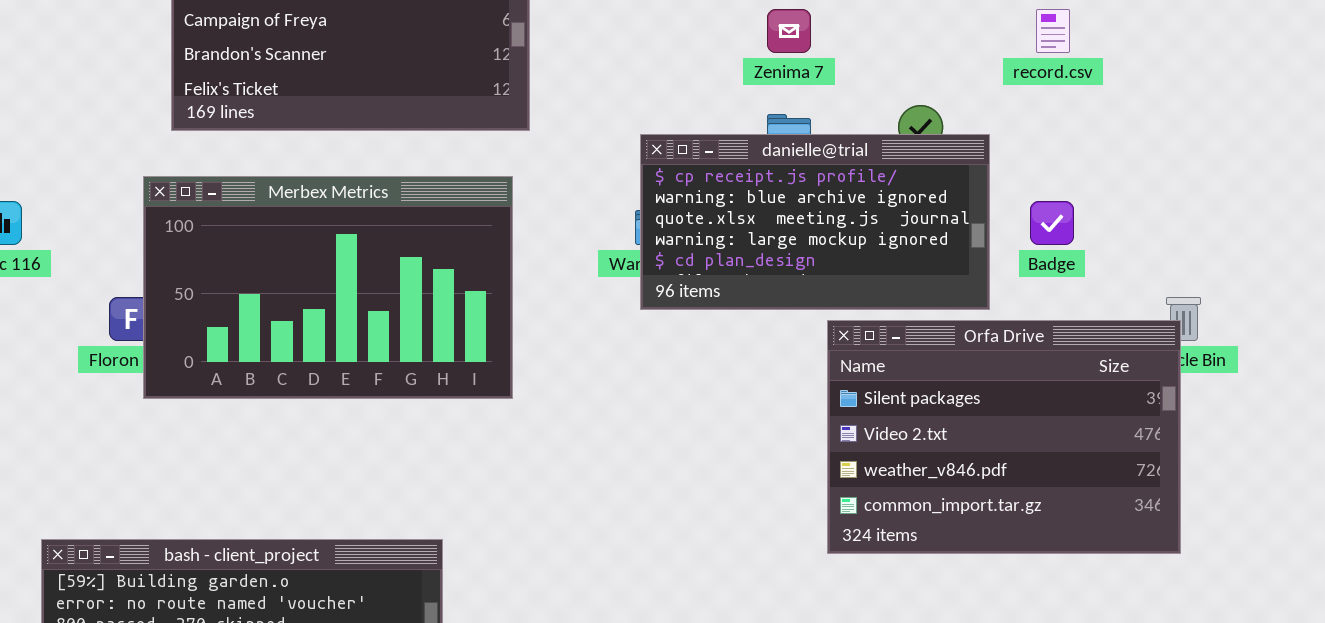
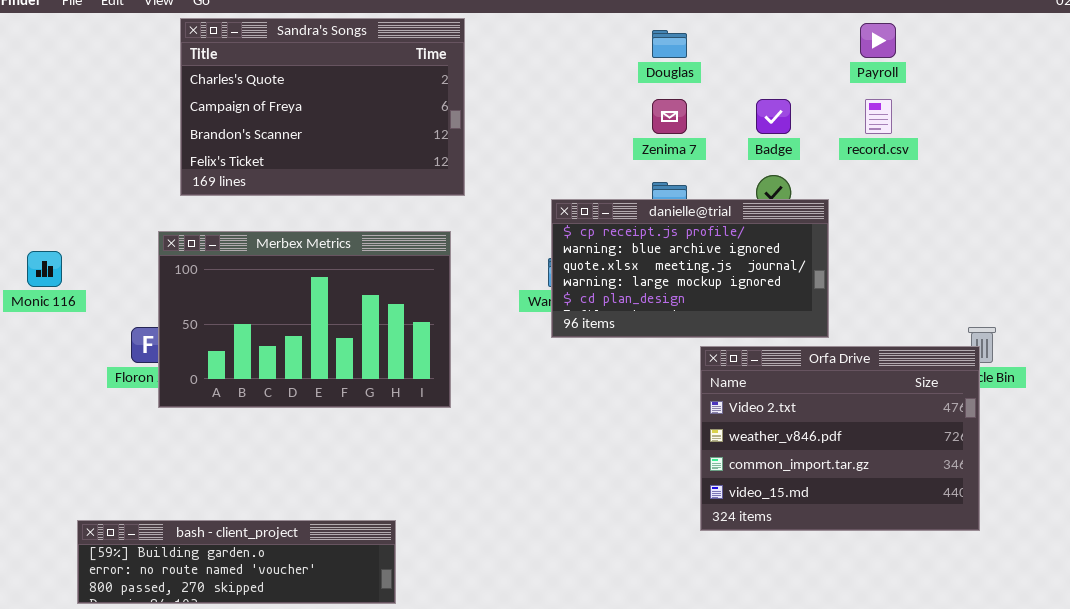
Badge: [1030,201,1074,245] -> [756,99,791,134], moved
Orfa Drive: [827,320,1181,554] -> [700,346,980,531], scrolled down 1 row

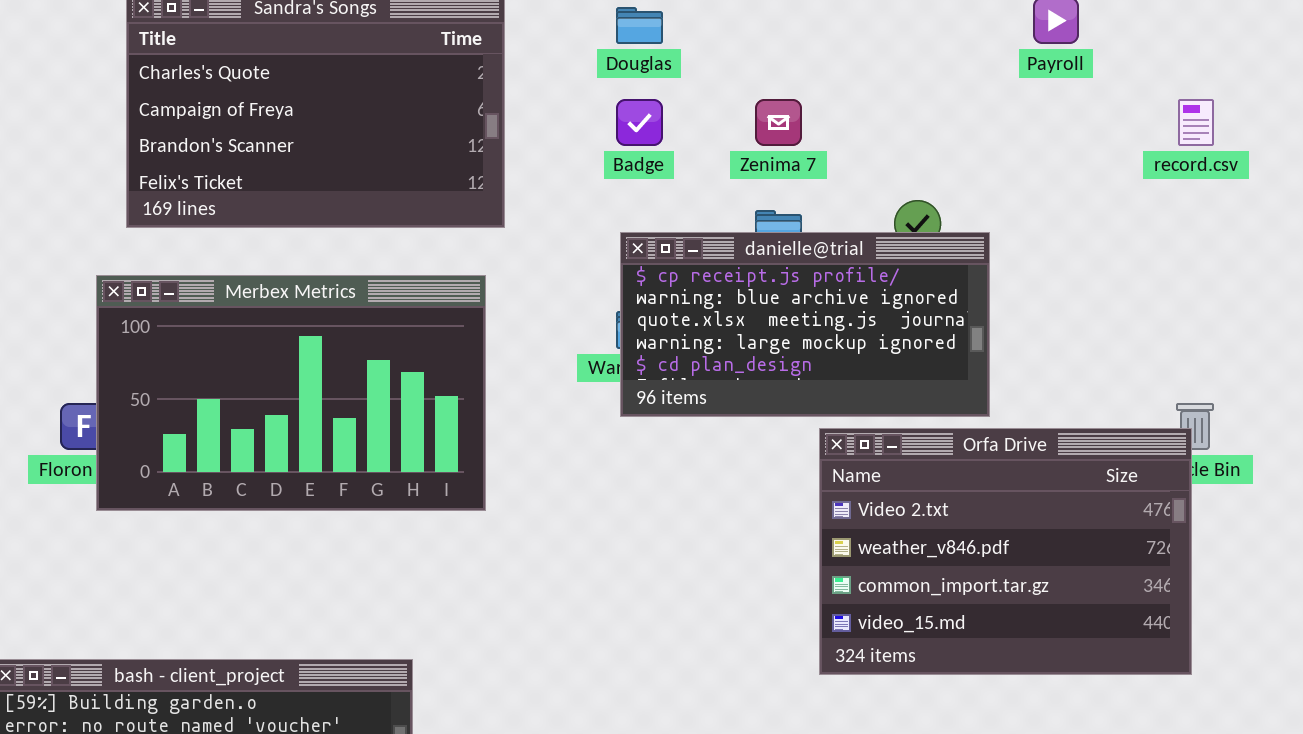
Douglas: [652,30,687,58] -> [616,7,663,44], moved
Badge: [756,99,791,134] -> [616,99,663,146], moved
record.csv: [865,99,892,134] -> [1178,99,1214,146], moved

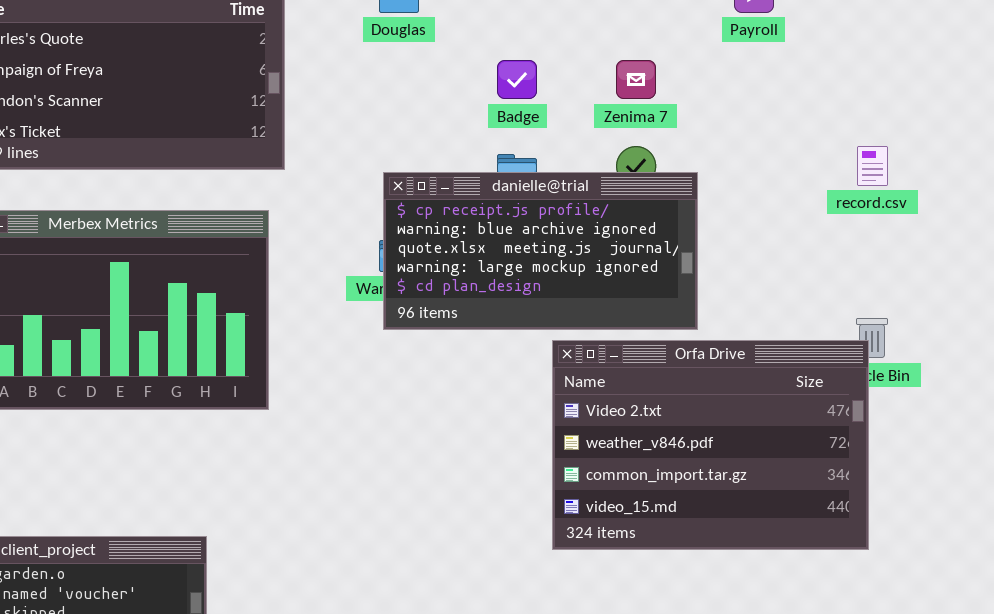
Badge: [616,99,663,146] -> [497,60,537,99], moved
Zenima 7: [755,99,802,146] -> [616,60,656,99], moved
record.csv: [1178,99,1214,146] -> [857,146,888,186], moved

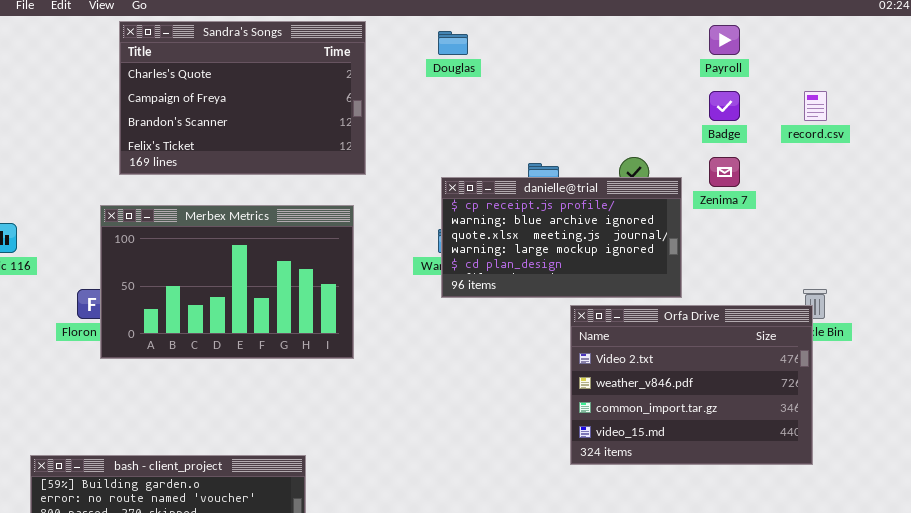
Badge: [497,60,537,99] -> [709,91,740,121], moved
Zenima 7: [616,60,656,99] -> [709,157,740,187], moved
record.csv: [857,146,888,186] -> [804,91,827,121], moved

